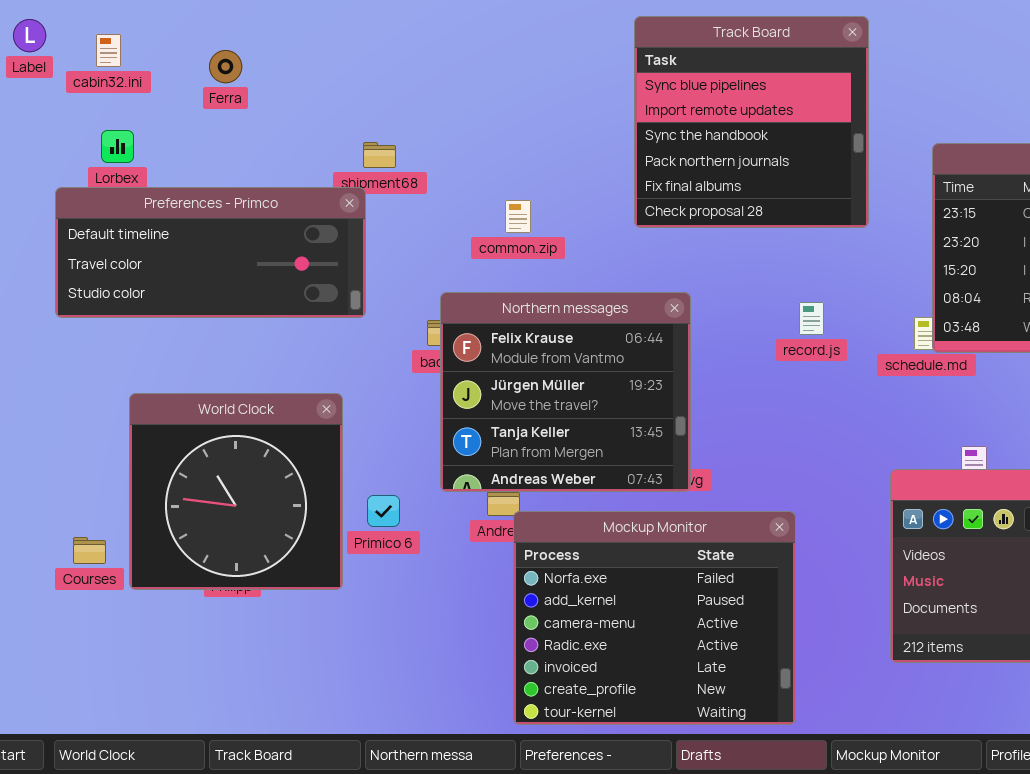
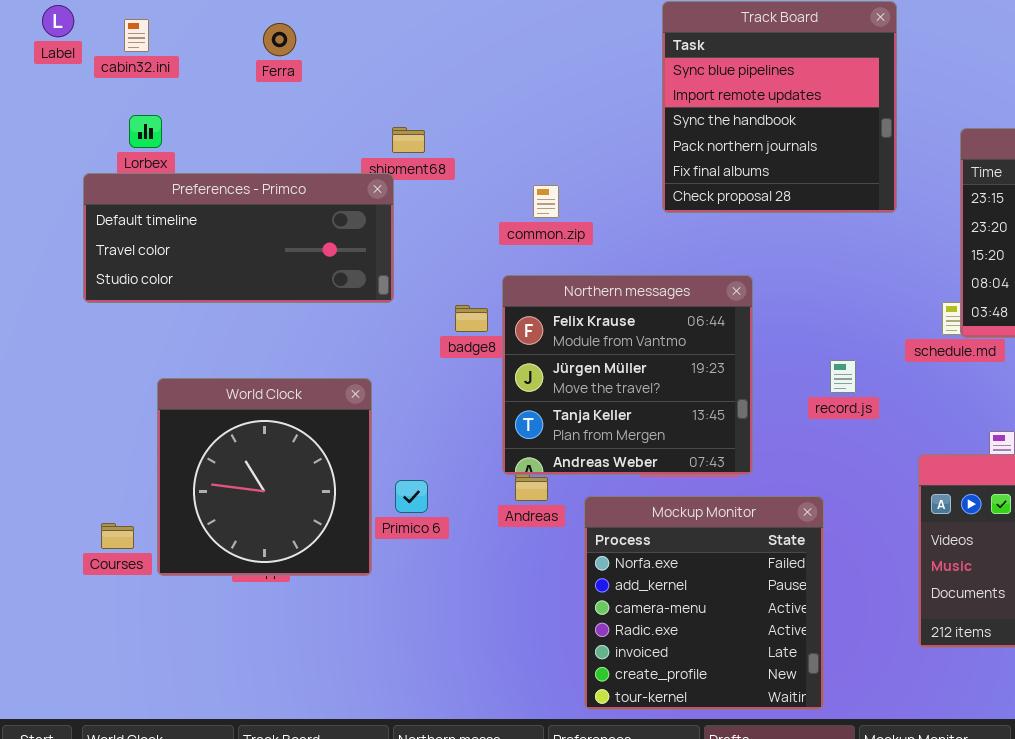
Ferra: [209,50,242,83] -> [263,23,296,56], moved
Northern messages: [440,292,691,492] -> [502,275,753,475], moved
record.js: [799,302,824,335] -> [830,360,856,393], moved
Mockup Monitor: [513,511,796,725] -> [584,496,824,710], resized

